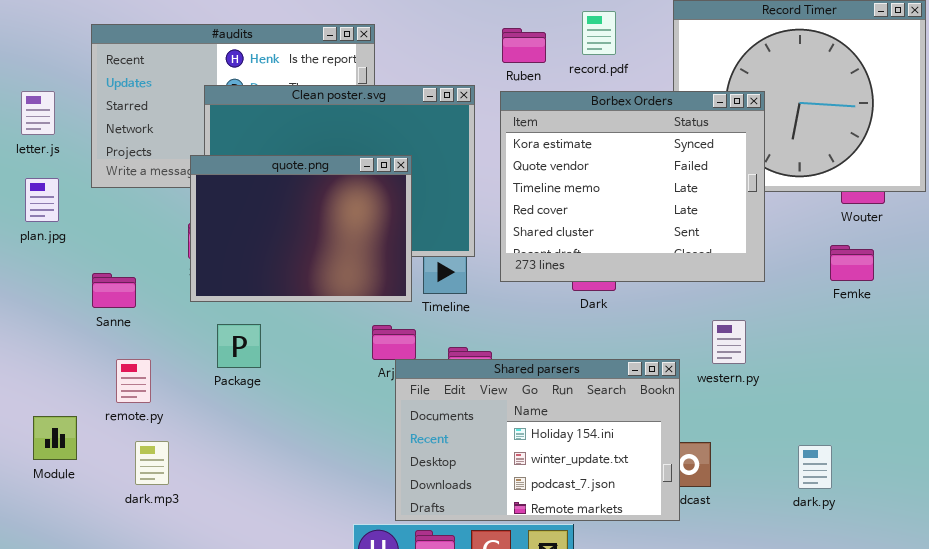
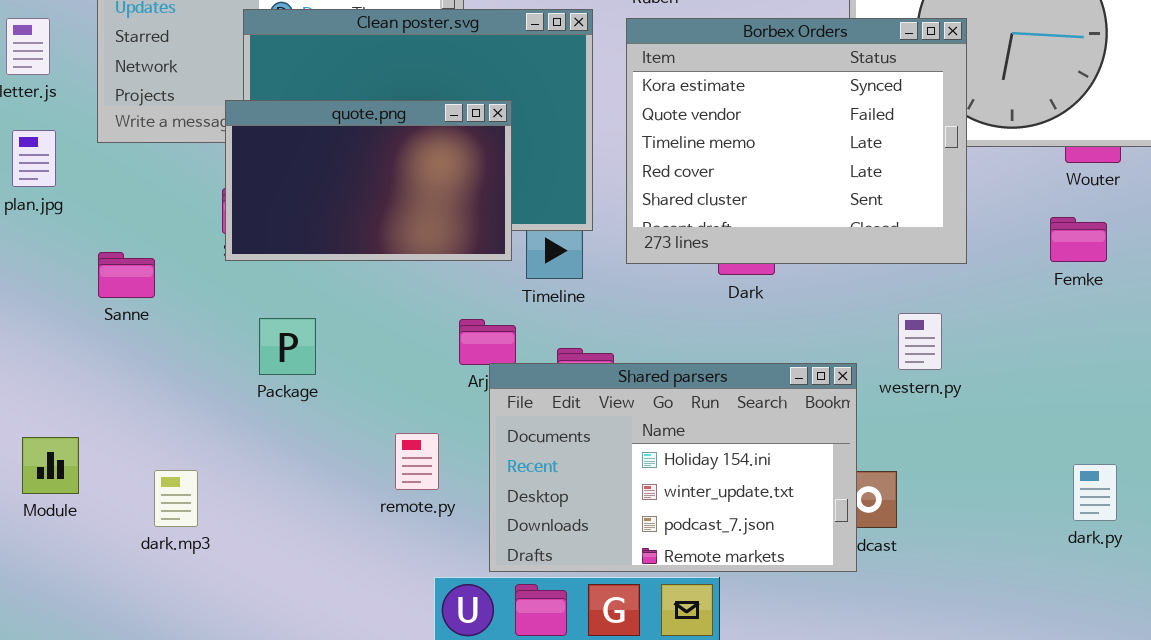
quote.png: [190,155,412,302] -> [225,100,512,261], resized
remote.py: [116,359,151,403] -> [395,433,439,490], moved
dark.py: [798,445,832,489] -> [1073,464,1117,521], moved

